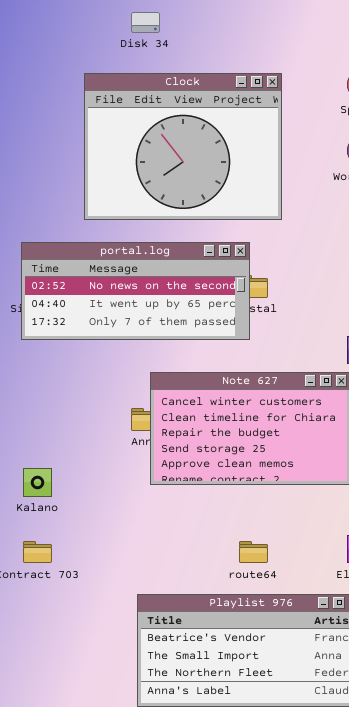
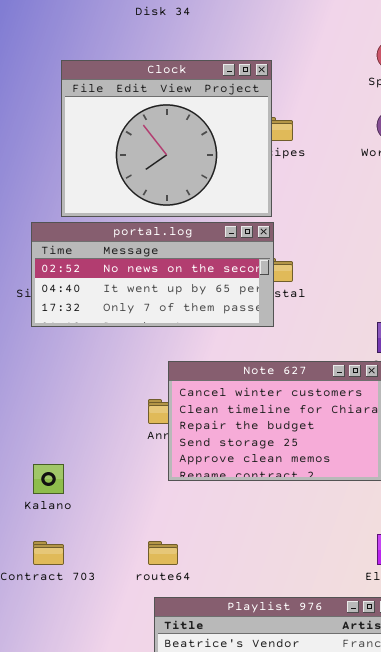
Clock: [84,73,282,220] -> [61,60,272,217], moved
route64: [239,541,268,563] -> [148,541,178,565], moved

